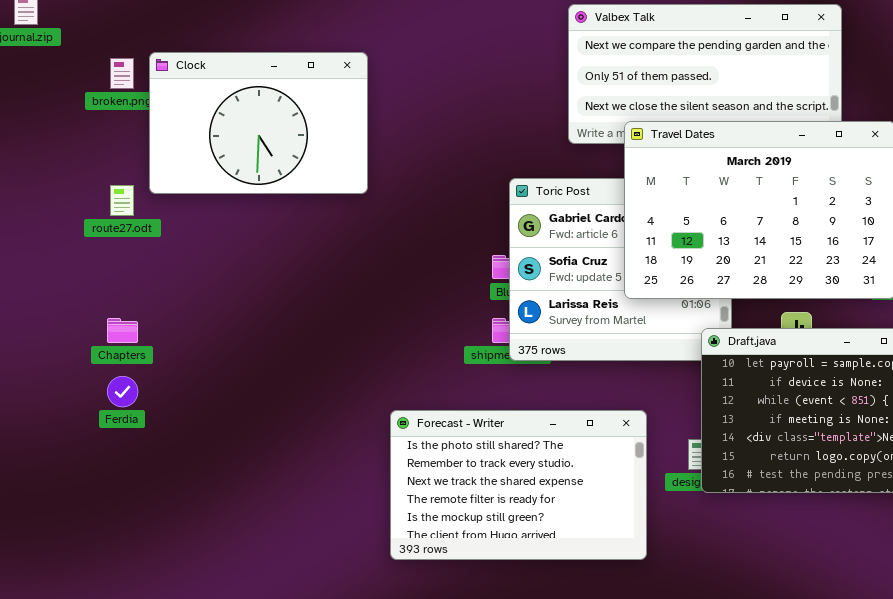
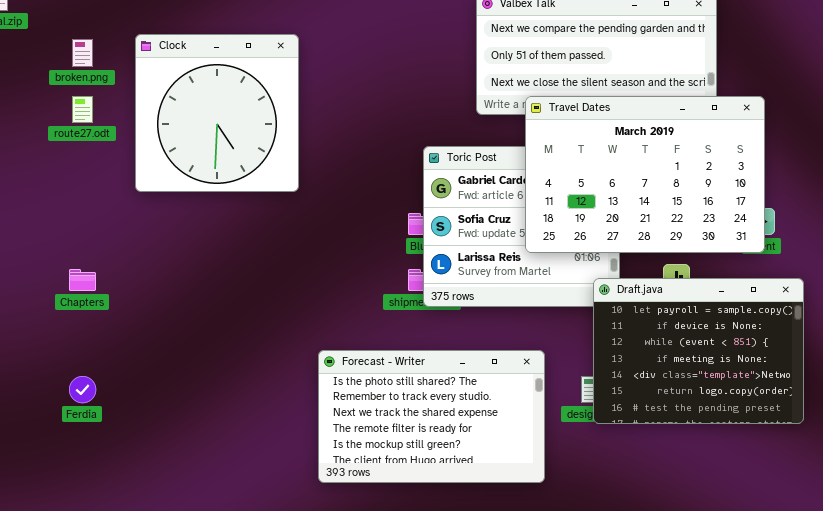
Clock: [149,52,368,194] -> [135,34,299,192], resized
route27.odt: [110,185,134,216] -> [72,96,93,123], moved
Ferdia: [107,376,138,407] -> [69,376,96,403], moved

